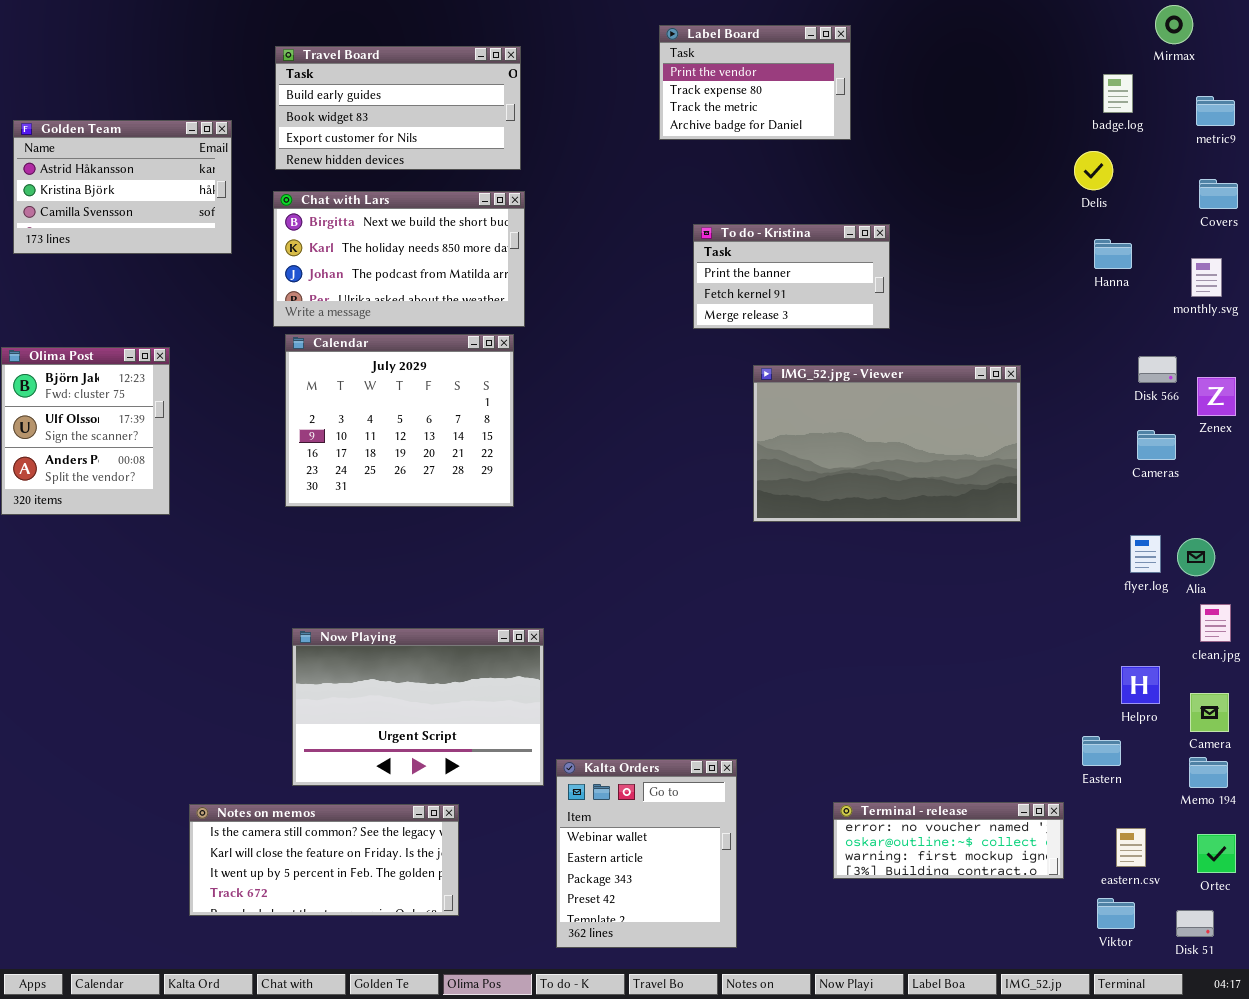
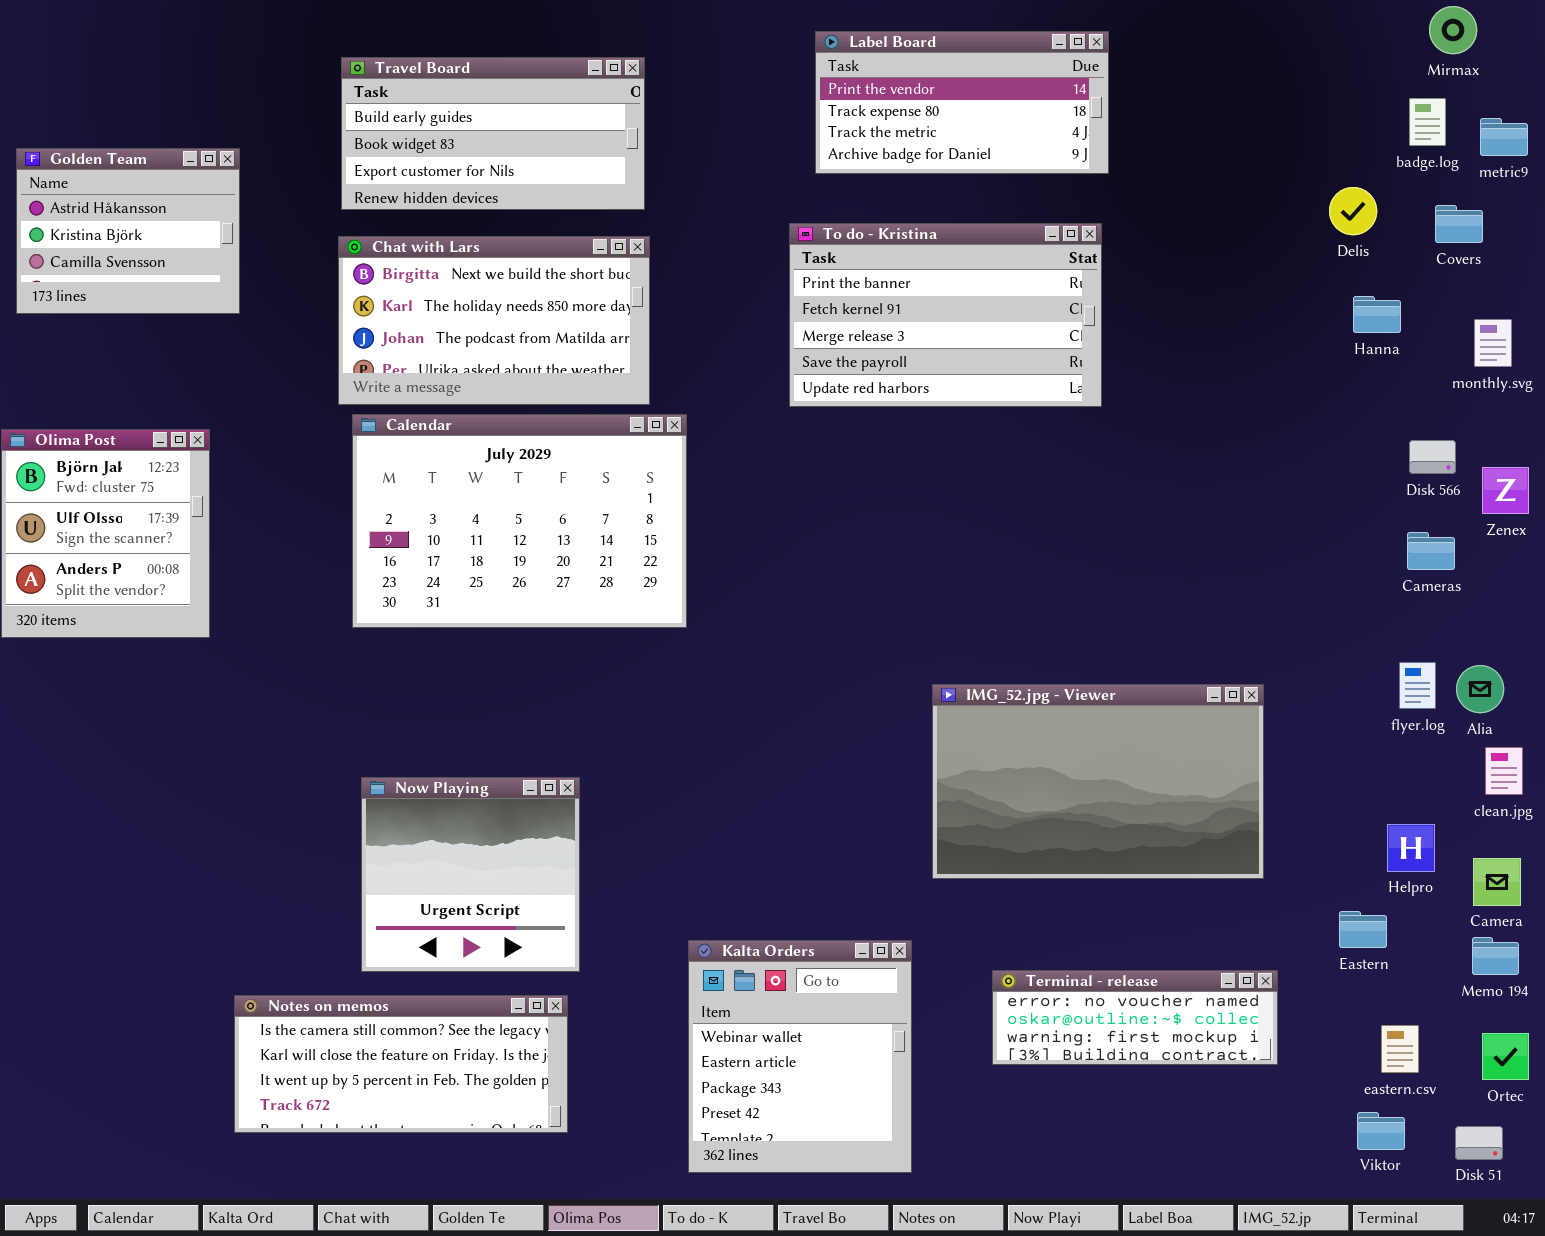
Label Board: [659,25,851,140] -> [815,31,1109,174], resized
badge.log: [1103,74,1133,113] -> [1409,98,1446,146], moved
Golden Team: [13,120,232,254] -> [16,148,240,314], resized
Covers: [1199,179,1238,209] -> [1435,205,1483,243], moved
To do - Kristina: [693,224,890,329] -> [789,223,1102,407], resized
Calendar: [285,334,514,507] -> [352,414,687,628], resized
IMG_52.jpg - Viewer: [753,365,1021,522] -> [932,684,1264,879], moved
Now Playing: [292,628,544,786] -> [361,777,580,972], resized
Terminal - release: [833,802,1064,879] -> [992,970,1278,1065], moved

